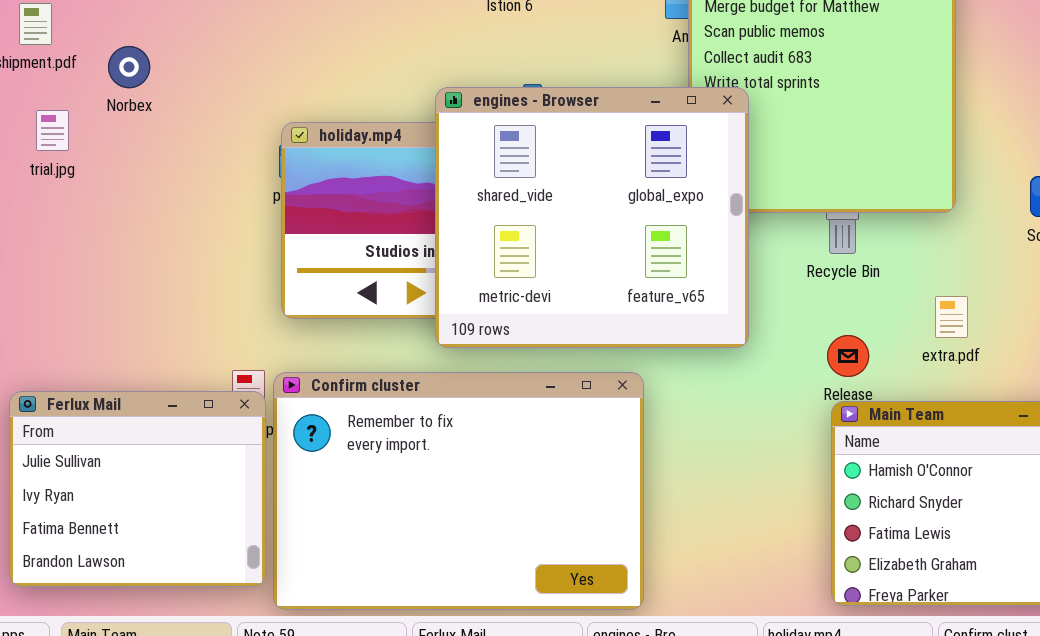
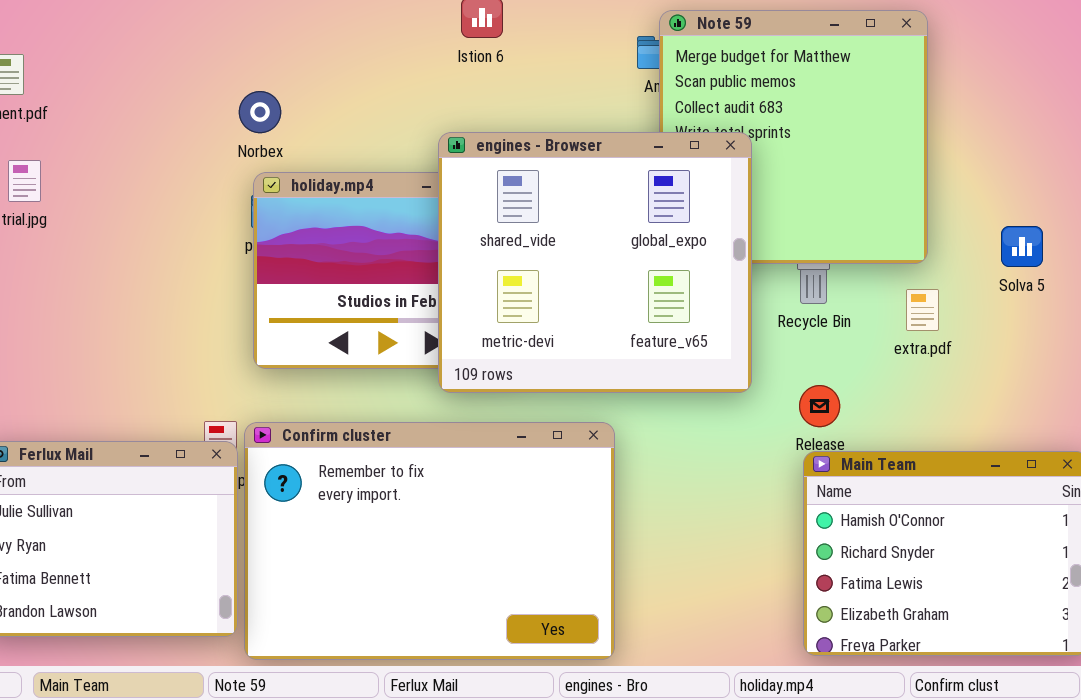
Norbex: [108,46,150,88] -> [239,91,281,133], moved
engines - Browser: [435,87,749,348] -> [438,132,752,393], moved
extra.pdf: [935,296,968,338] -> [906,289,939,331], moved

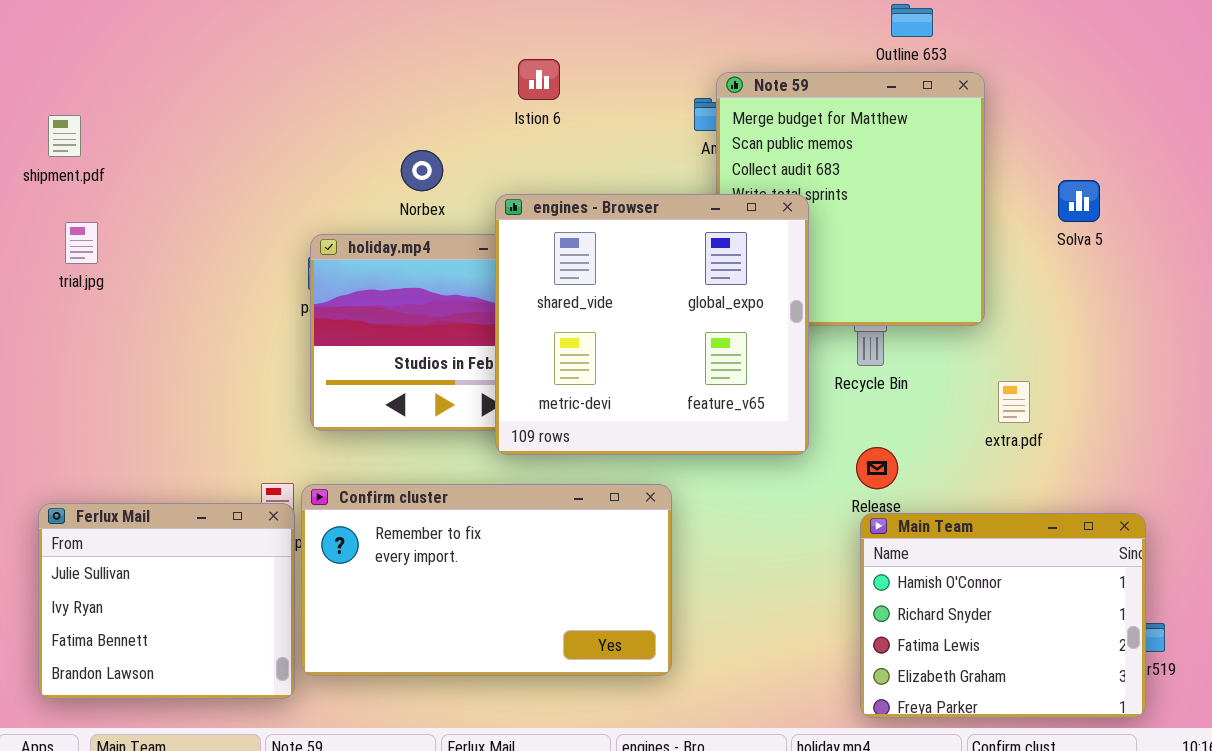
Norbex: [239,91,281,133] -> [401,150,443,191], moved
Solva 5: [1001,226,1043,267] -> [1058,180,1100,222], moved
extra.pdf: [906,289,939,331] -> [998,381,1030,423], moved
Confirm cluster: [244,422,615,660] -> [301,484,672,676], resized

